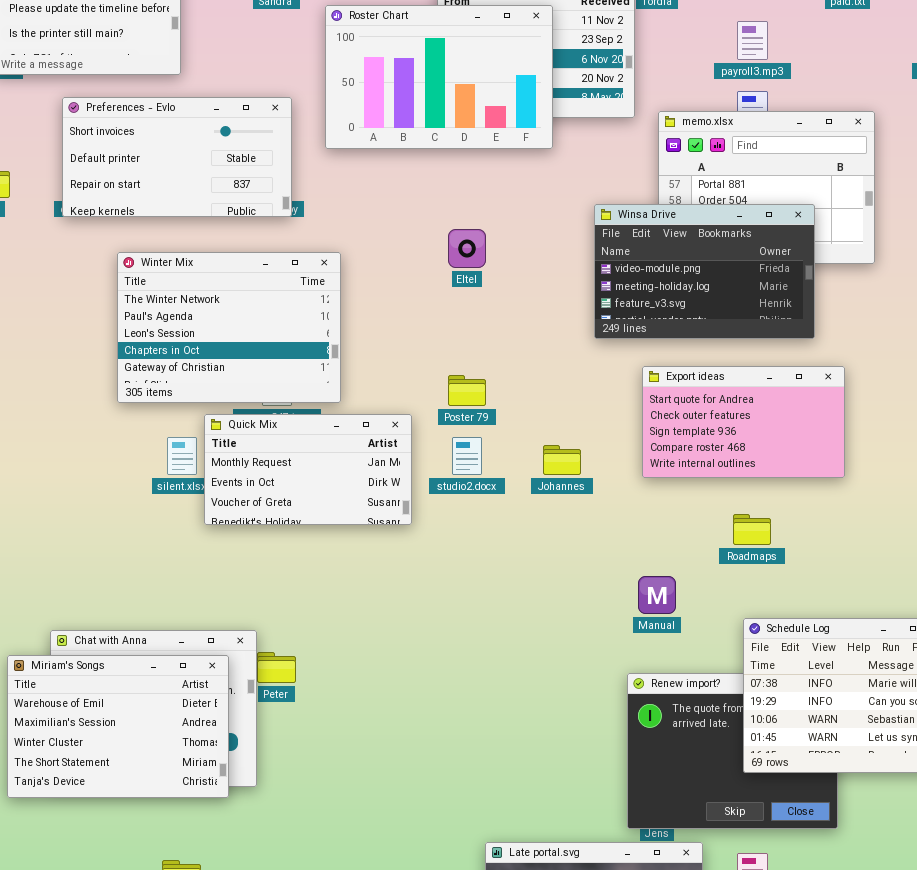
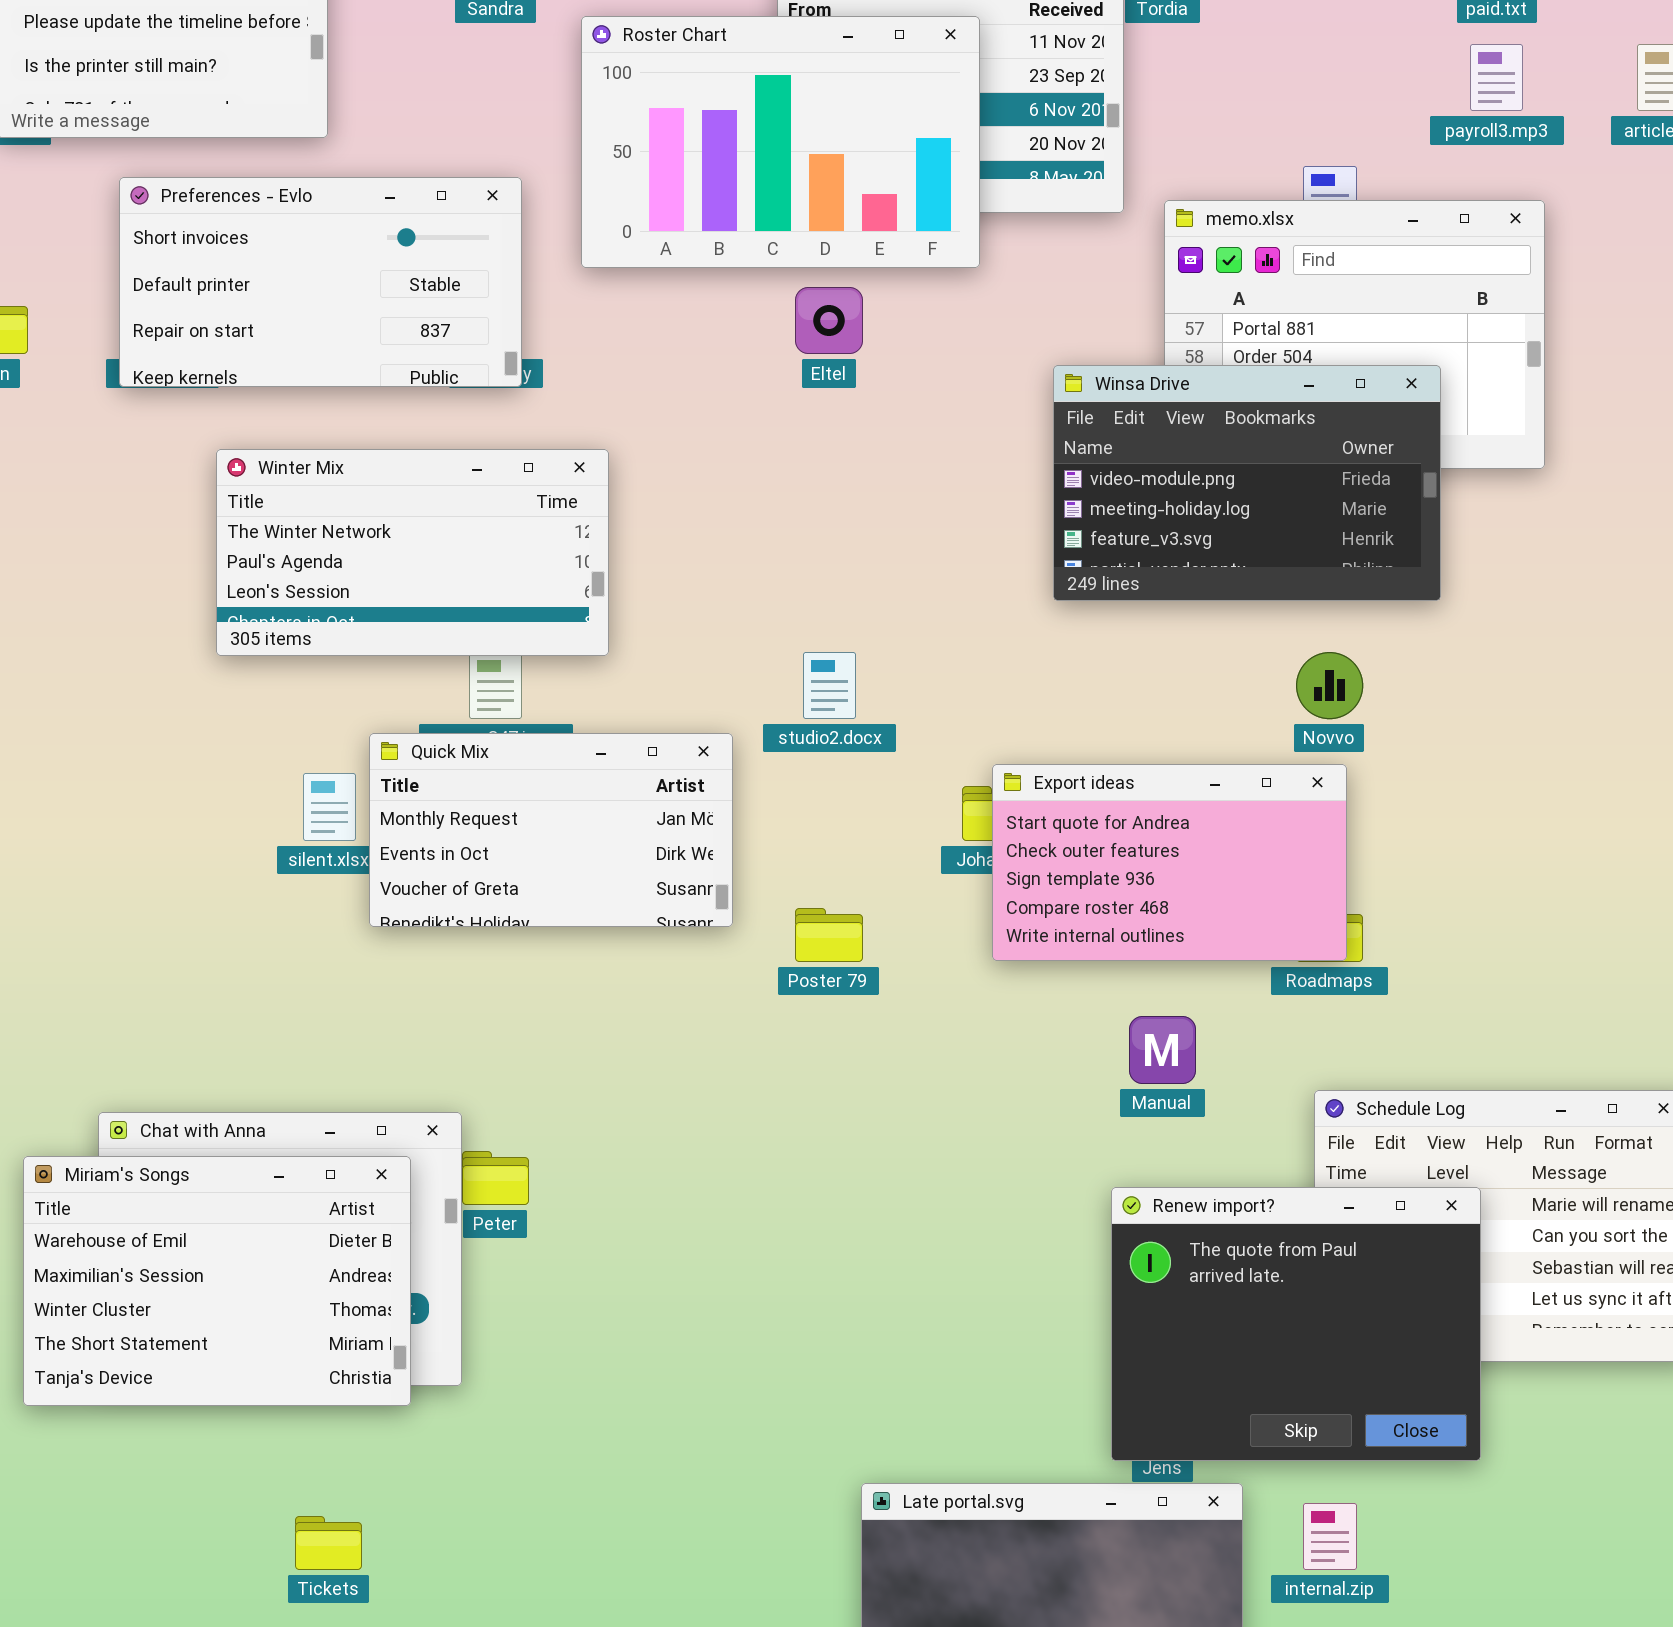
payroll3.mp3: [737,21,768,60] -> [1470,44,1523,111], moved
Eltel: [448,229,486,268] -> [795,287,863,354], moved
Winter Mix: [117,252,341,403] -> [216,449,609,656], resized
Export ideas: [642,366,845,478] -> [992,764,1347,961], moved
Poster 79: [448,375,486,406] -> [795,908,863,962], moved
studio2.docx: [452,437,482,475] -> [803,652,856,719], moved
Renew import?: [627,673,838,829] -> [1111,1187,1481,1461], raised

